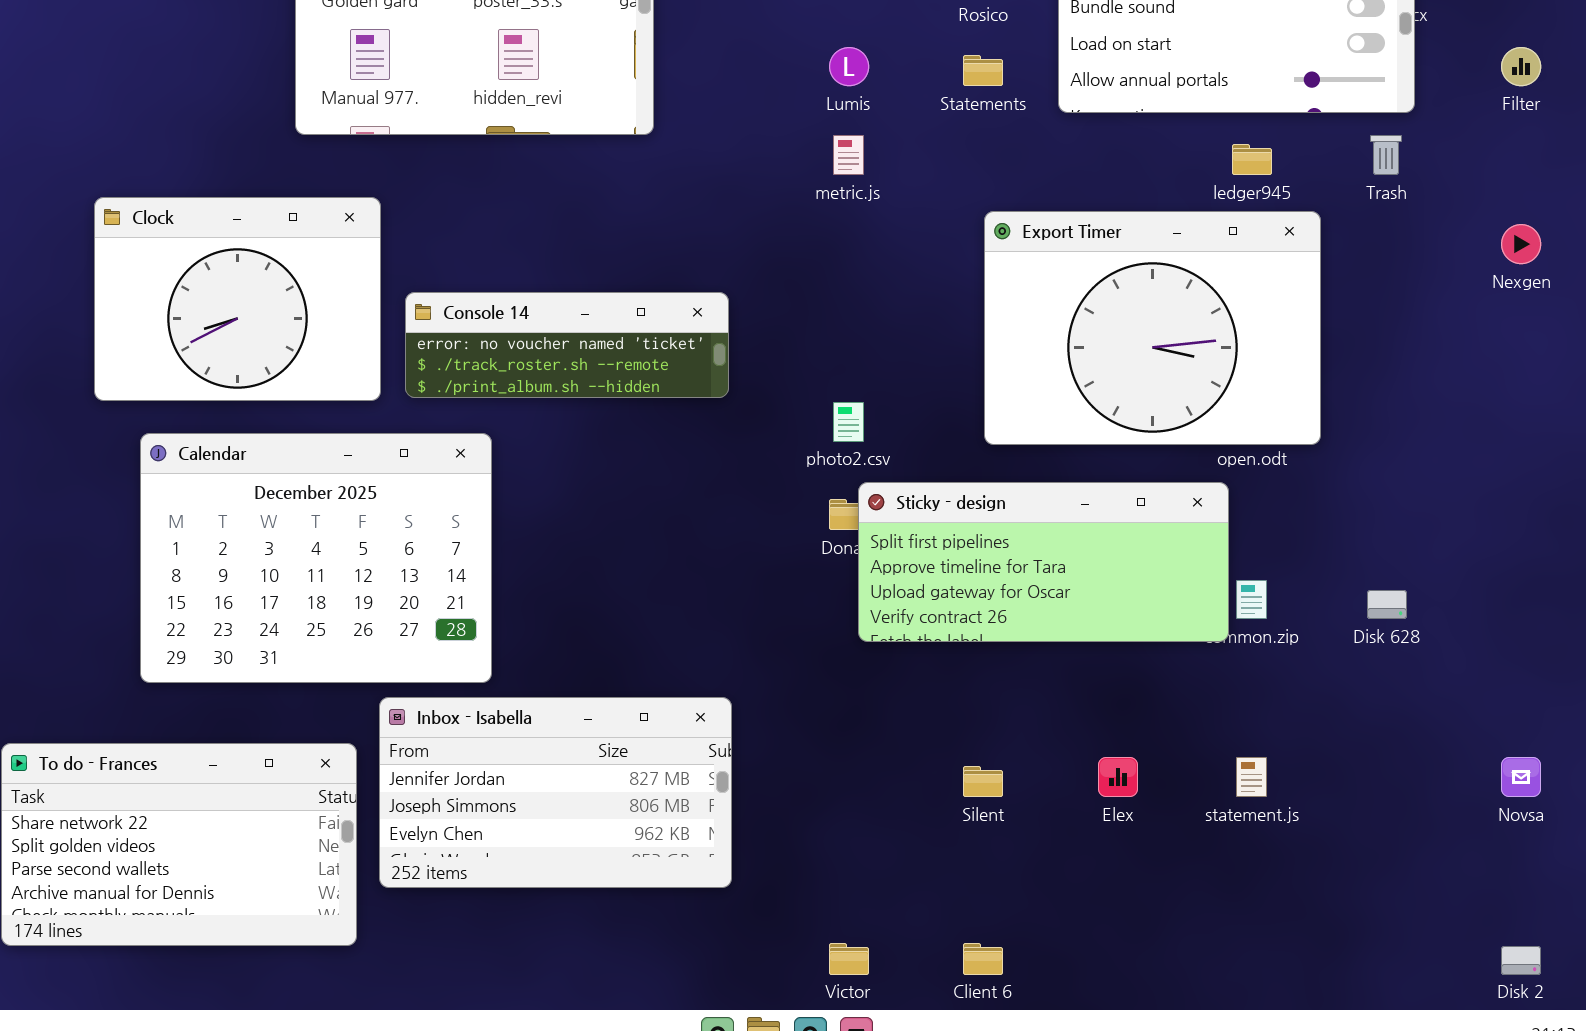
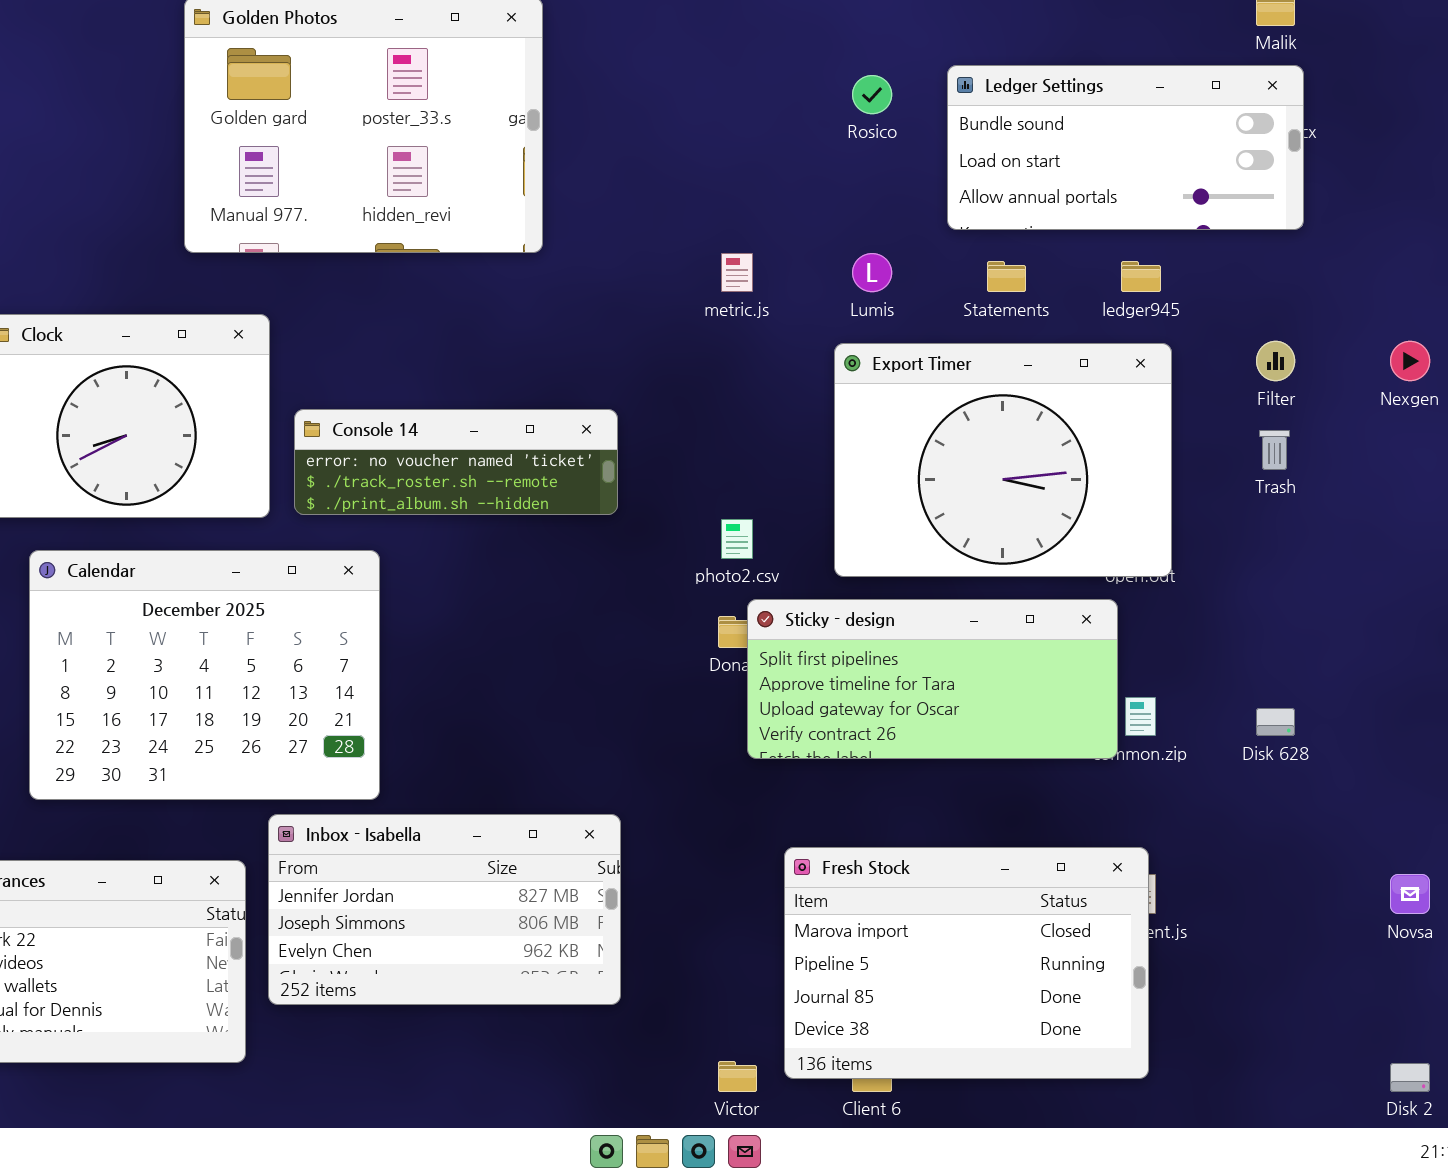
Lumis: [829,47,869,86] -> [852,253,892,292], moved
Filter: [1501,47,1541,86] -> [1256,341,1295,381], moved
Statements: [963,55,1003,86] -> [987,261,1026,292], moved
Trash: [1370,135,1402,175] -> [1259,430,1290,470], moved
Export Timer: [984,211,1321,445] -> [834,343,1172,577], moved
Fresh Stock: none -> [784,847,1149,1079], opened

